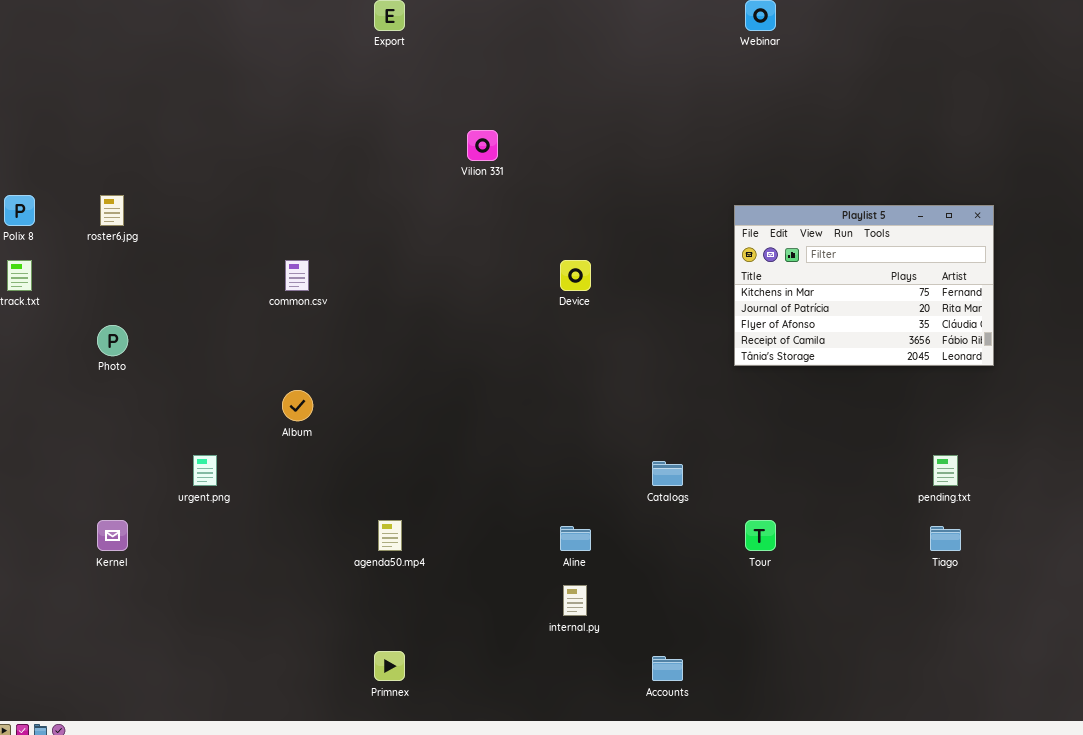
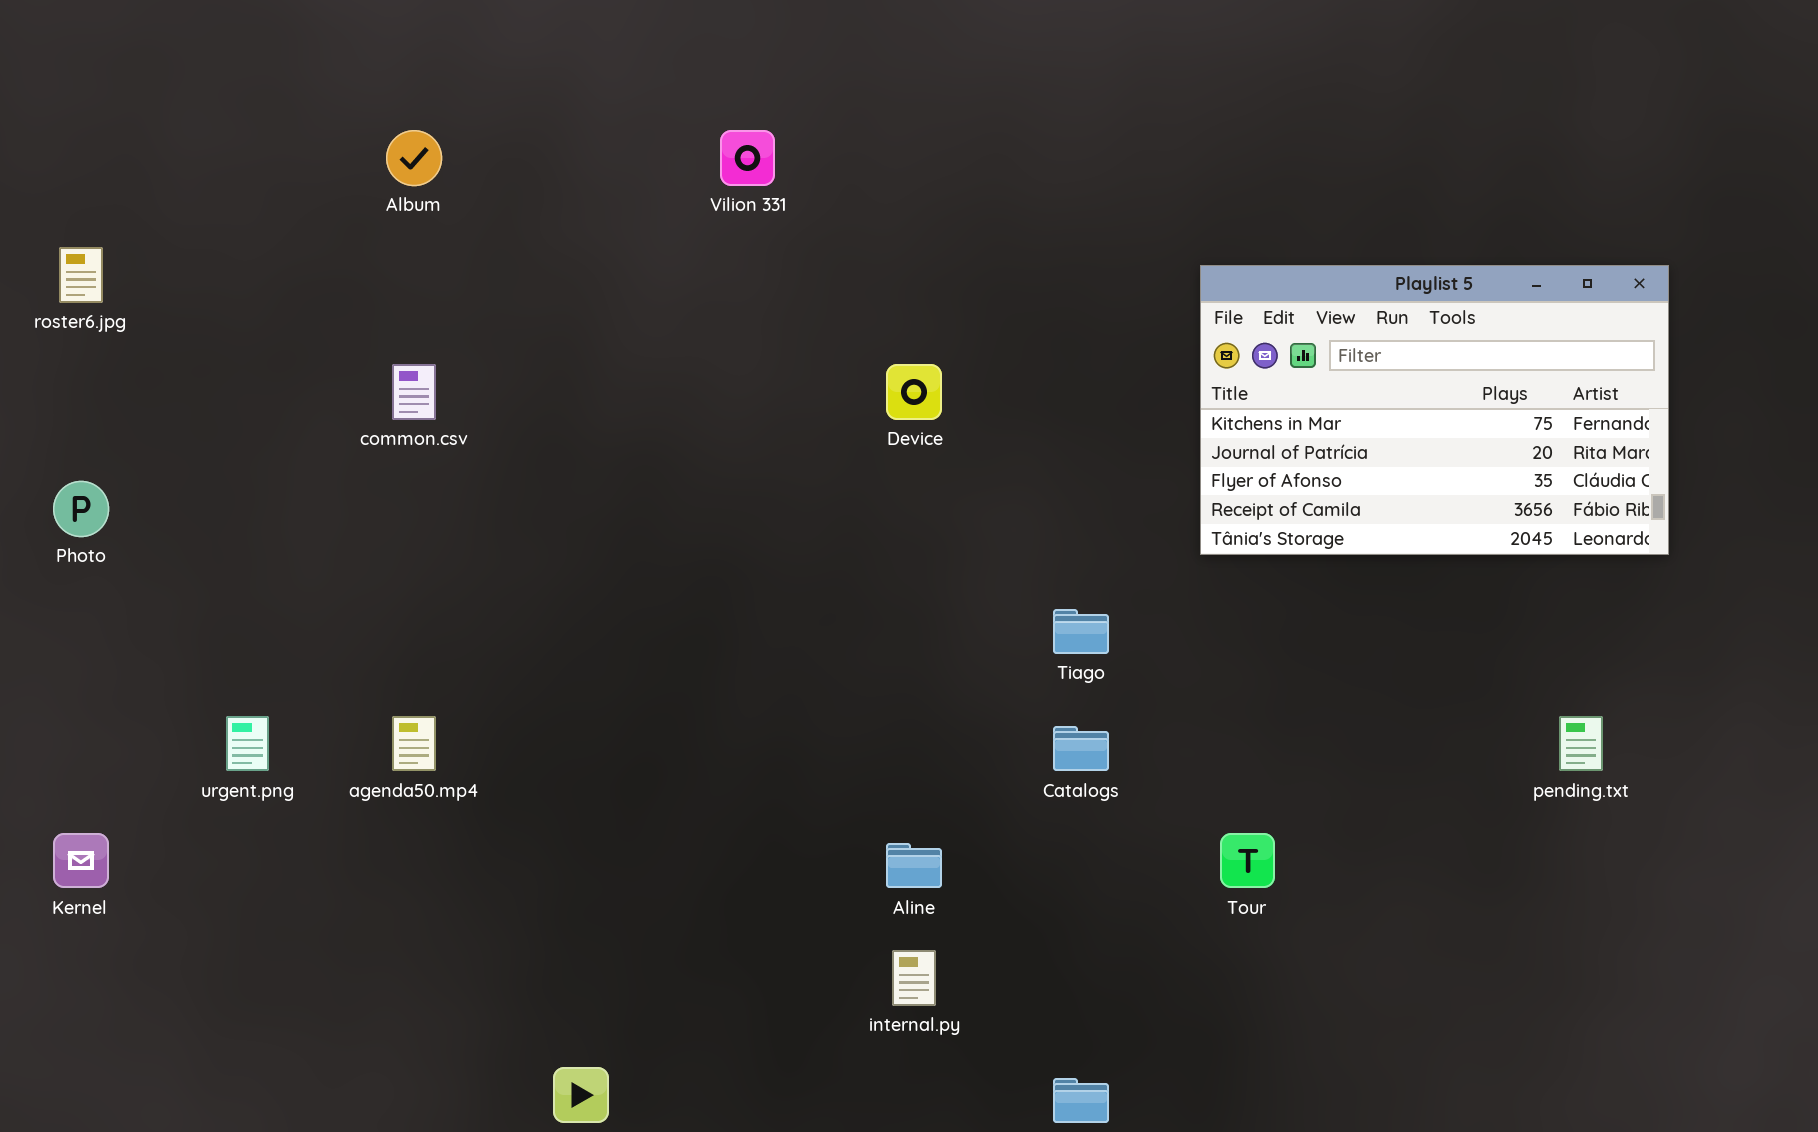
Album: [282,390,313,421] -> [386,130,442,186], moved
agenda50.mp4: [378,520,402,551] -> [392,716,436,771], moved
Tiago: [930,526,961,551] -> [1053,609,1109,654], moved

